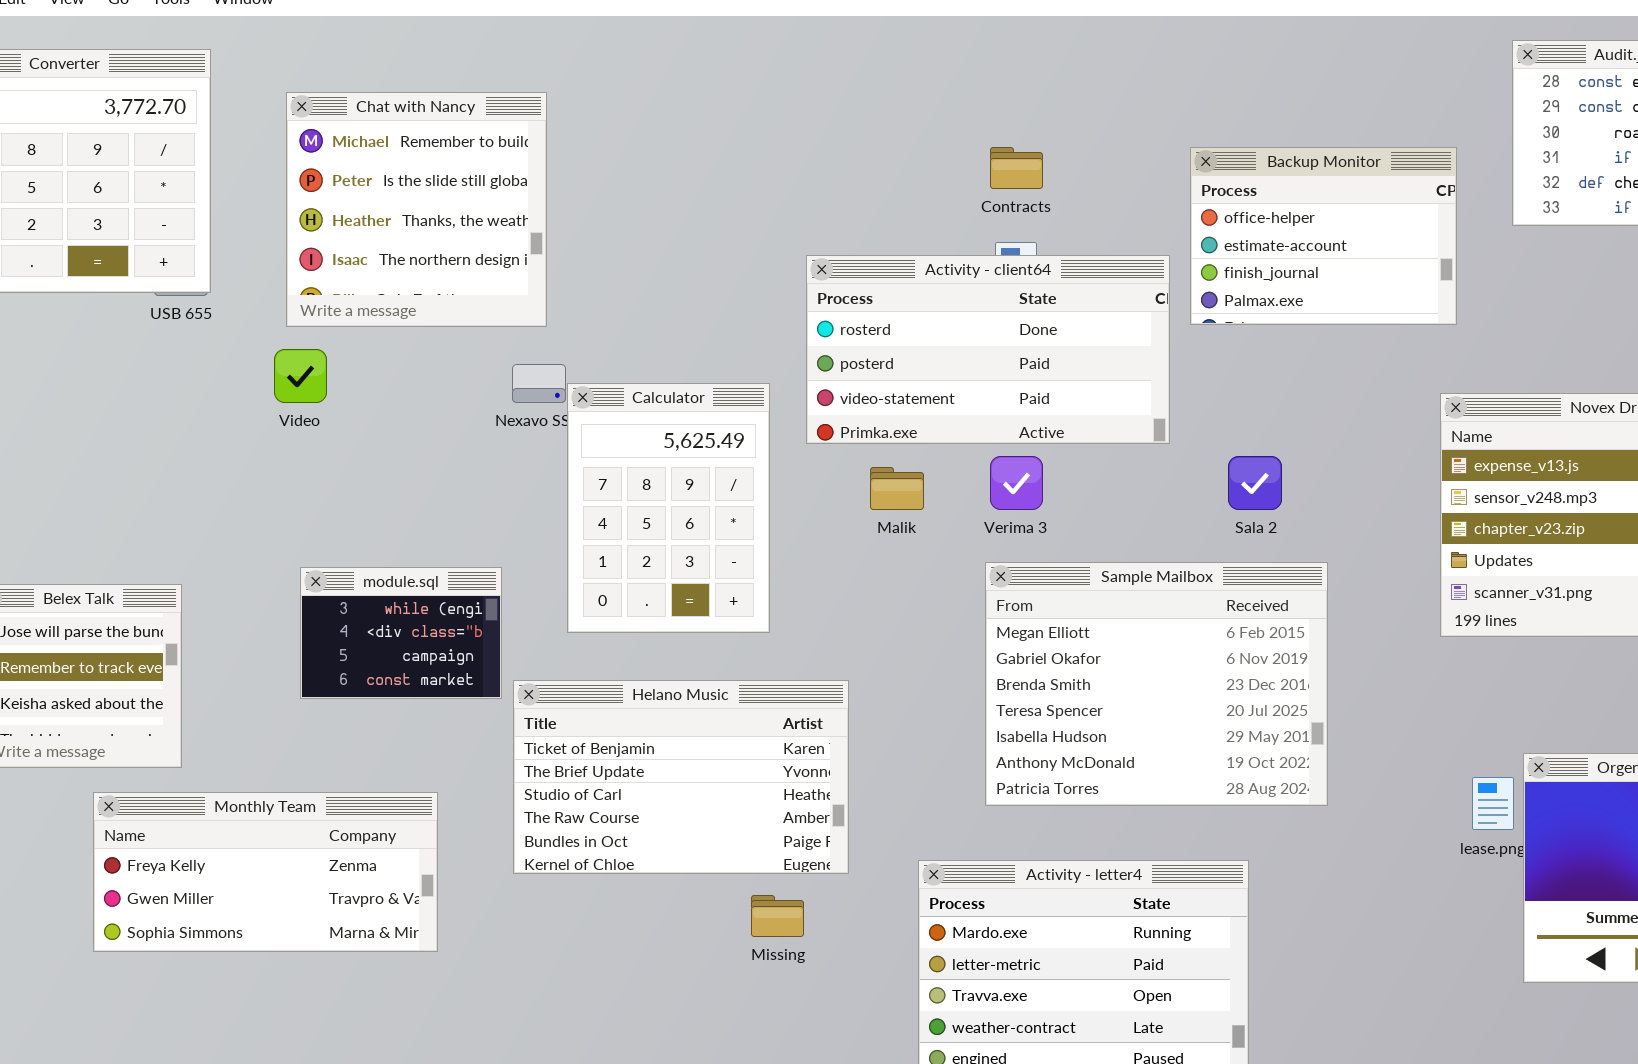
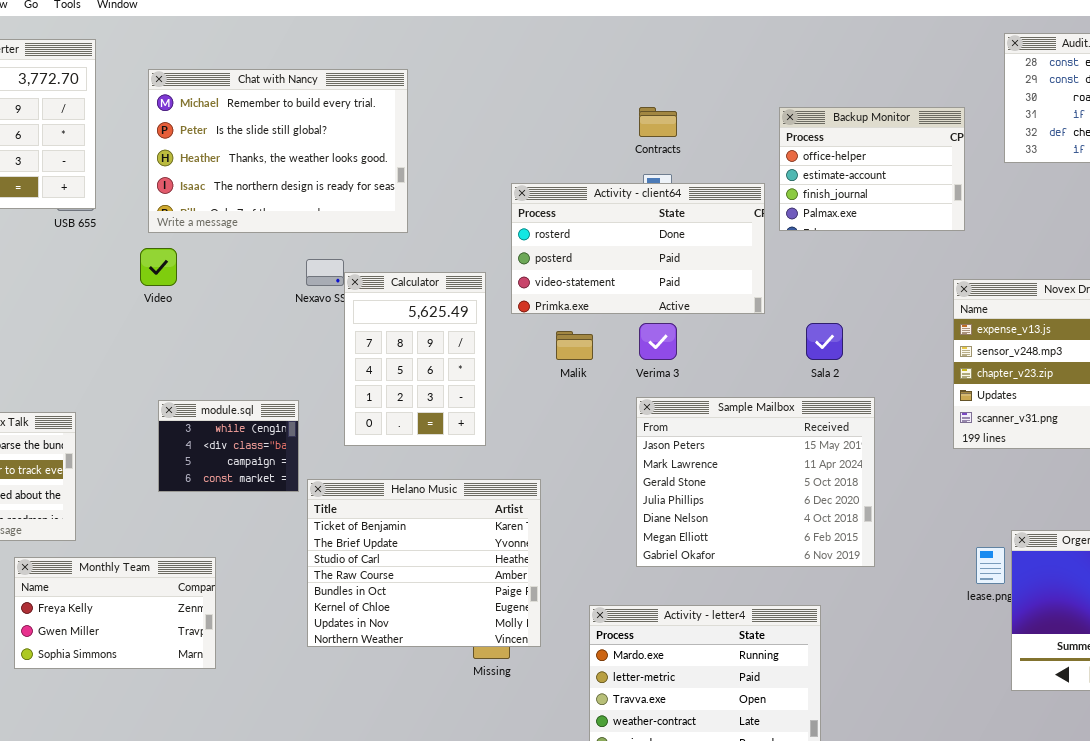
Chat with Nancy: [286,92,547,327] -> [148,69,408,233], resized
Sample Mailbox: [985,562,1328,806] -> [636,397,875,567], scrolled up 5 rows
Helano Music: [513,680,849,874] -> [307,479,541,647], resized
Monthly Team: [93,792,438,952] -> [14,557,216,669], resized

